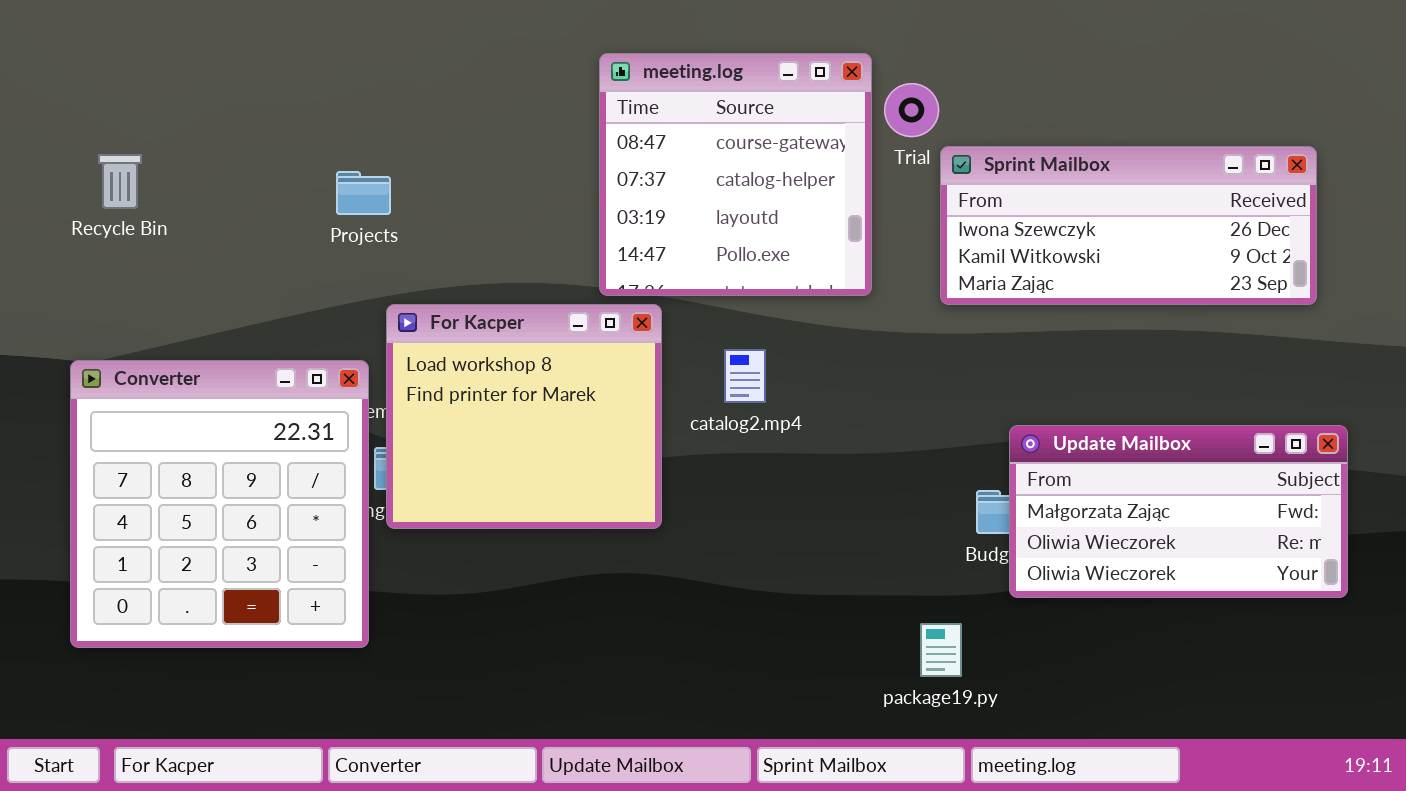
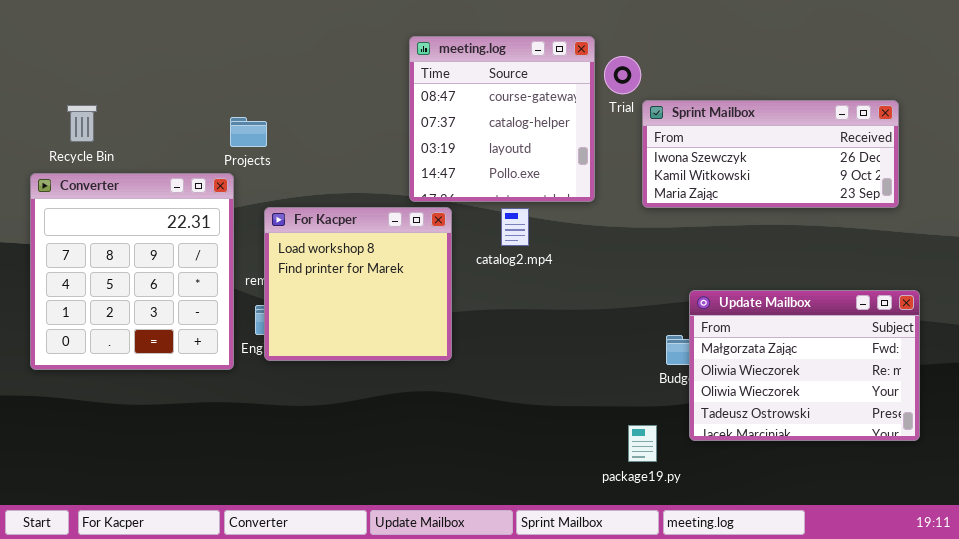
catalog2.mp4: [724,349,766,403] -> [501,208,529,246], moved
Converter: [70,360,369,648] -> [30,173,234,370], moved
Update Mailbox: [1009,425,1348,598] -> [689,290,920,441], resized

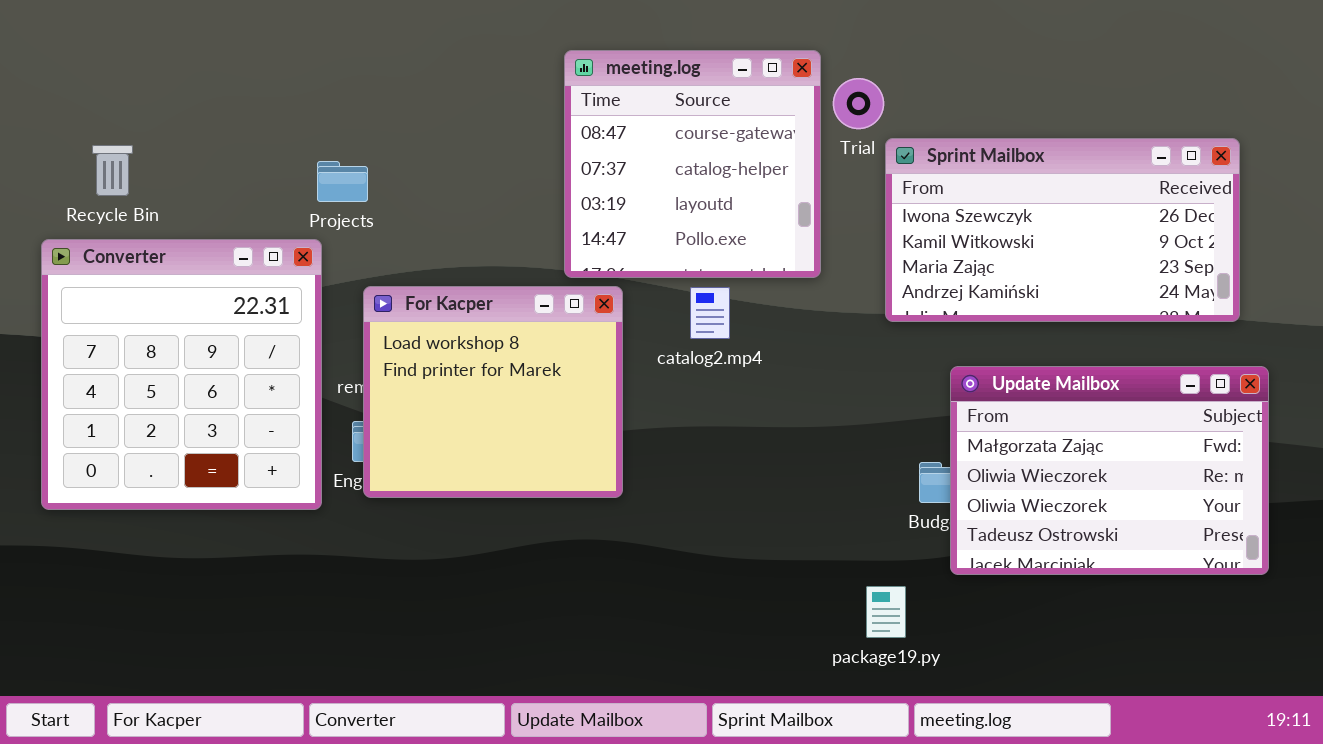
Sprint Mailbox: [642,100,899,208] -> [885,138,1240,322], resized
Update Mailbox: [689,290,920,441] -> [950,366,1269,575], moved

